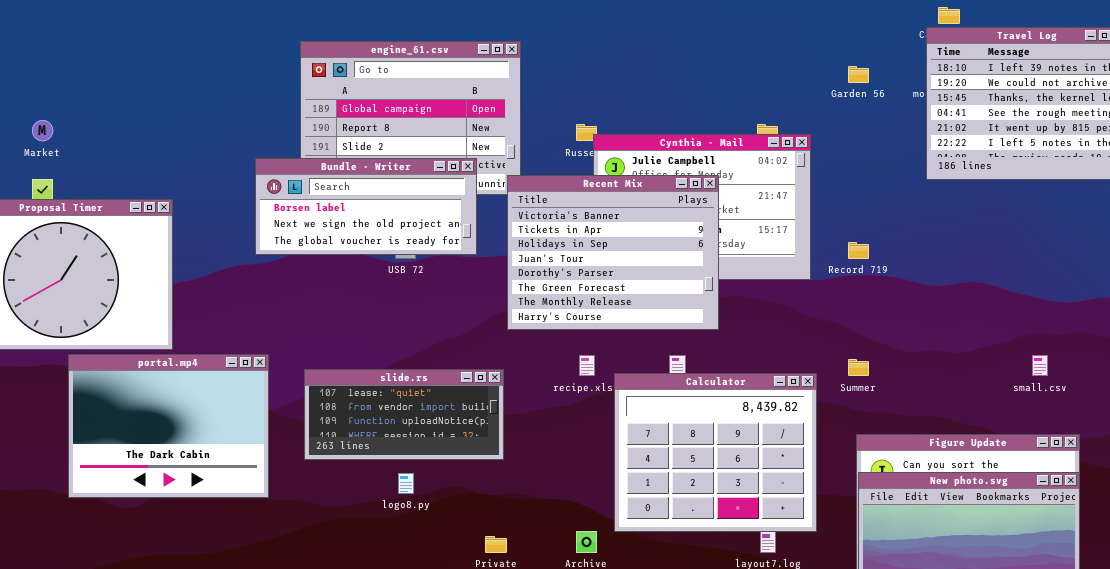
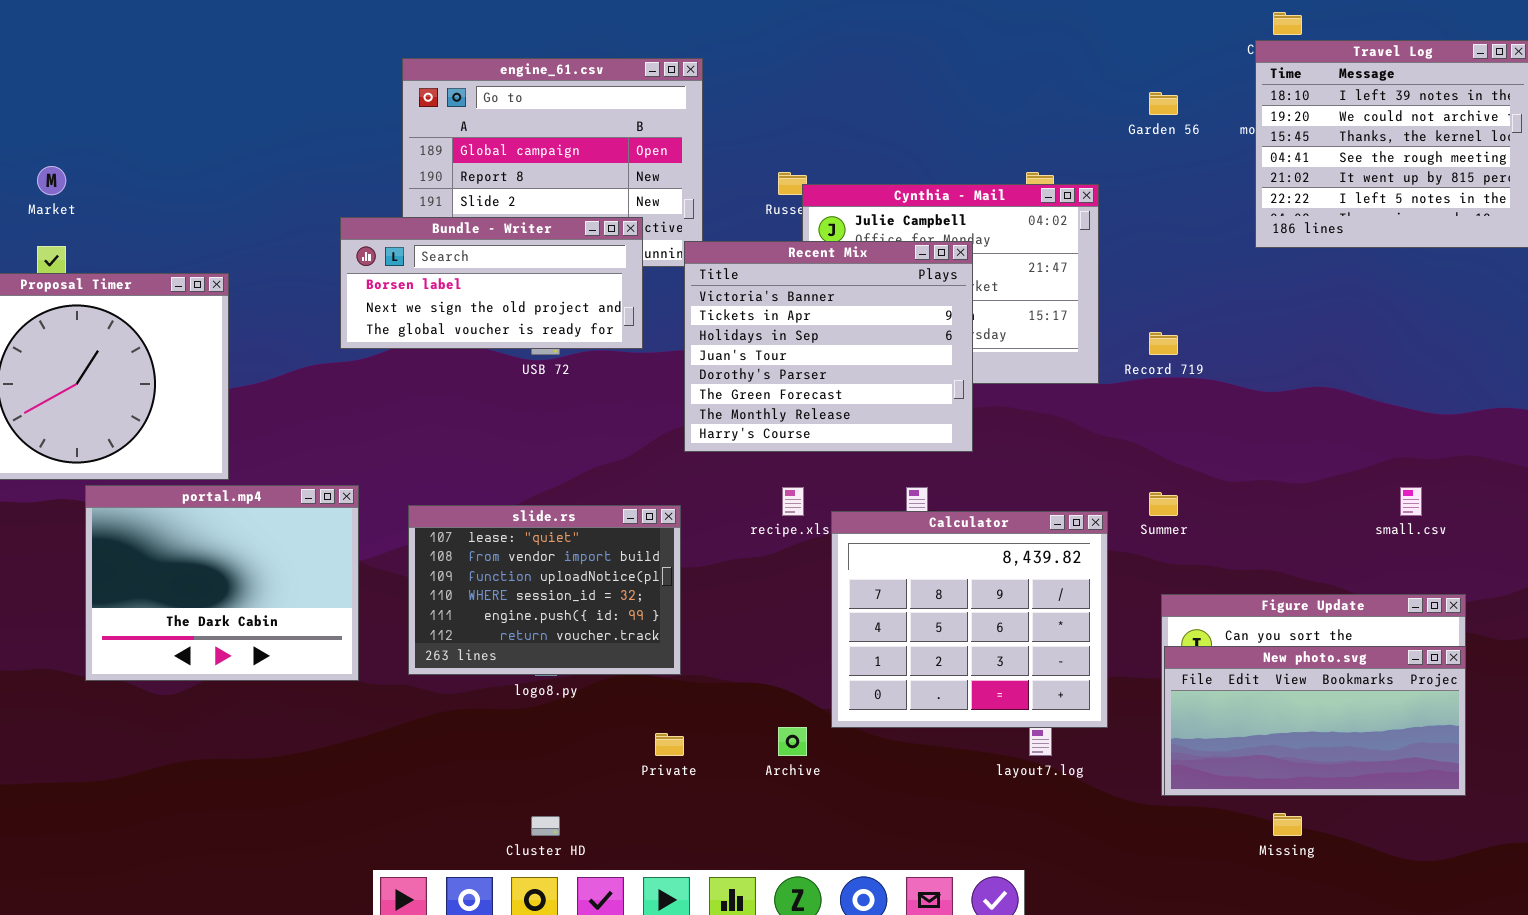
slide.rs: [304,369,504,460] -> [408,505,681,675], resized

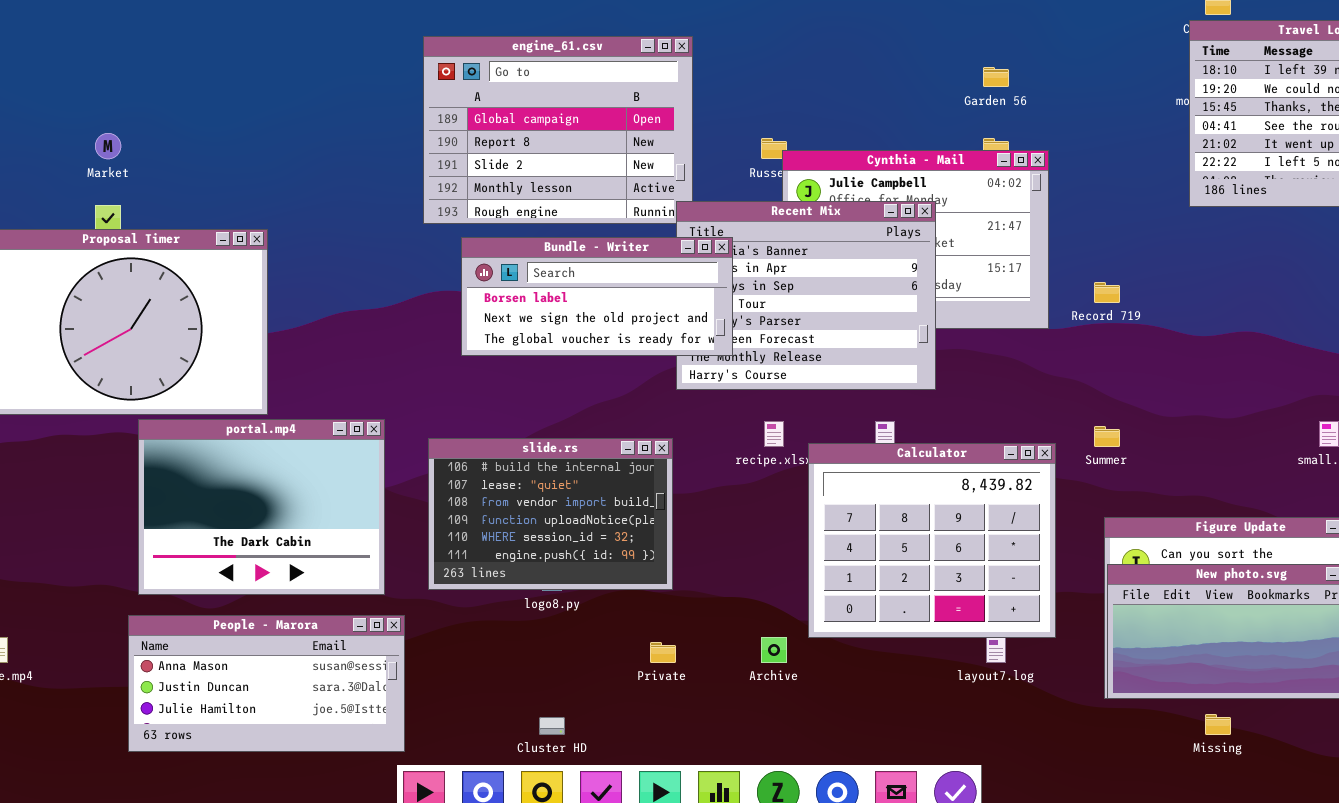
Garden 56: [1149,92,1178,115] -> [983,67,1009,87], moved
Bundle - Writer: [340,217,643,349] -> [461,237,733,356], moved
slide.rs: [408,505,681,675] -> [428,438,673,590], scrolled up 1 row
People - Marora: none -> [128,615,405,752], opened

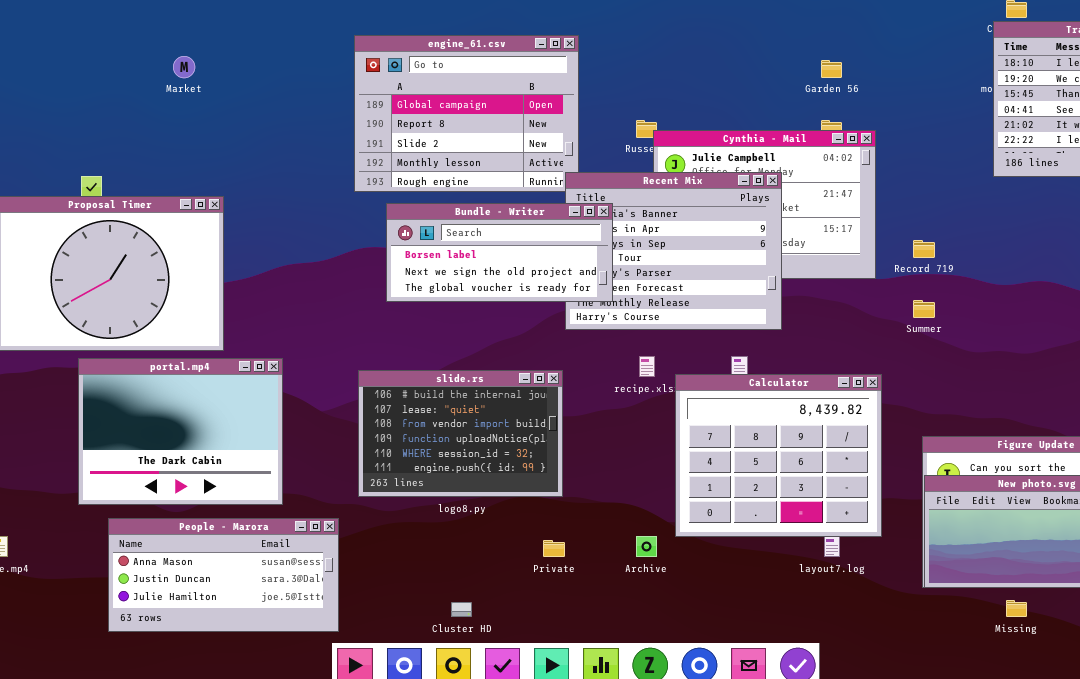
Market: [95,133,121,159] -> [173,56,195,78], moved
portal.mp4: [138,419,385,595] -> [78,358,283,505], moved
Summer: [1094,426,1120,447] -> [913,300,935,318], moved

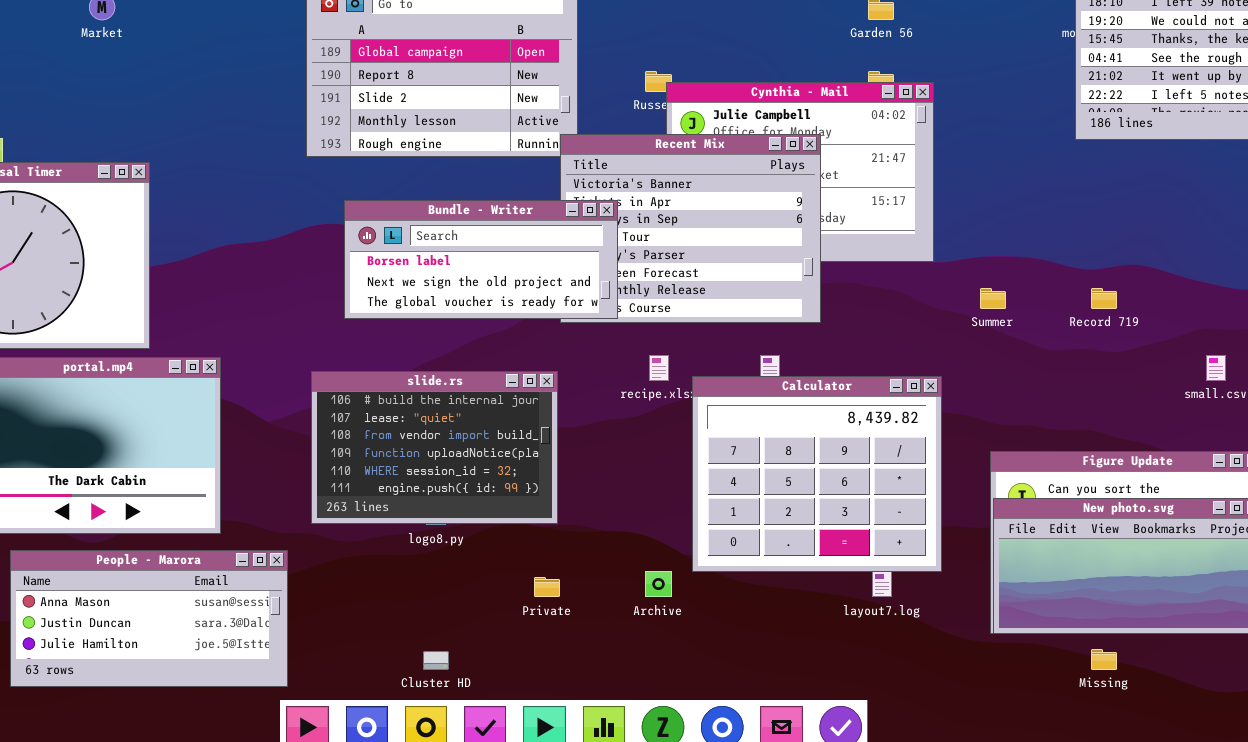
Bundle - Writer: [386,203,613,302] -> [344,200,618,319], moved
Record 719: [913,240,935,258] -> [1091,288,1117,309], moved

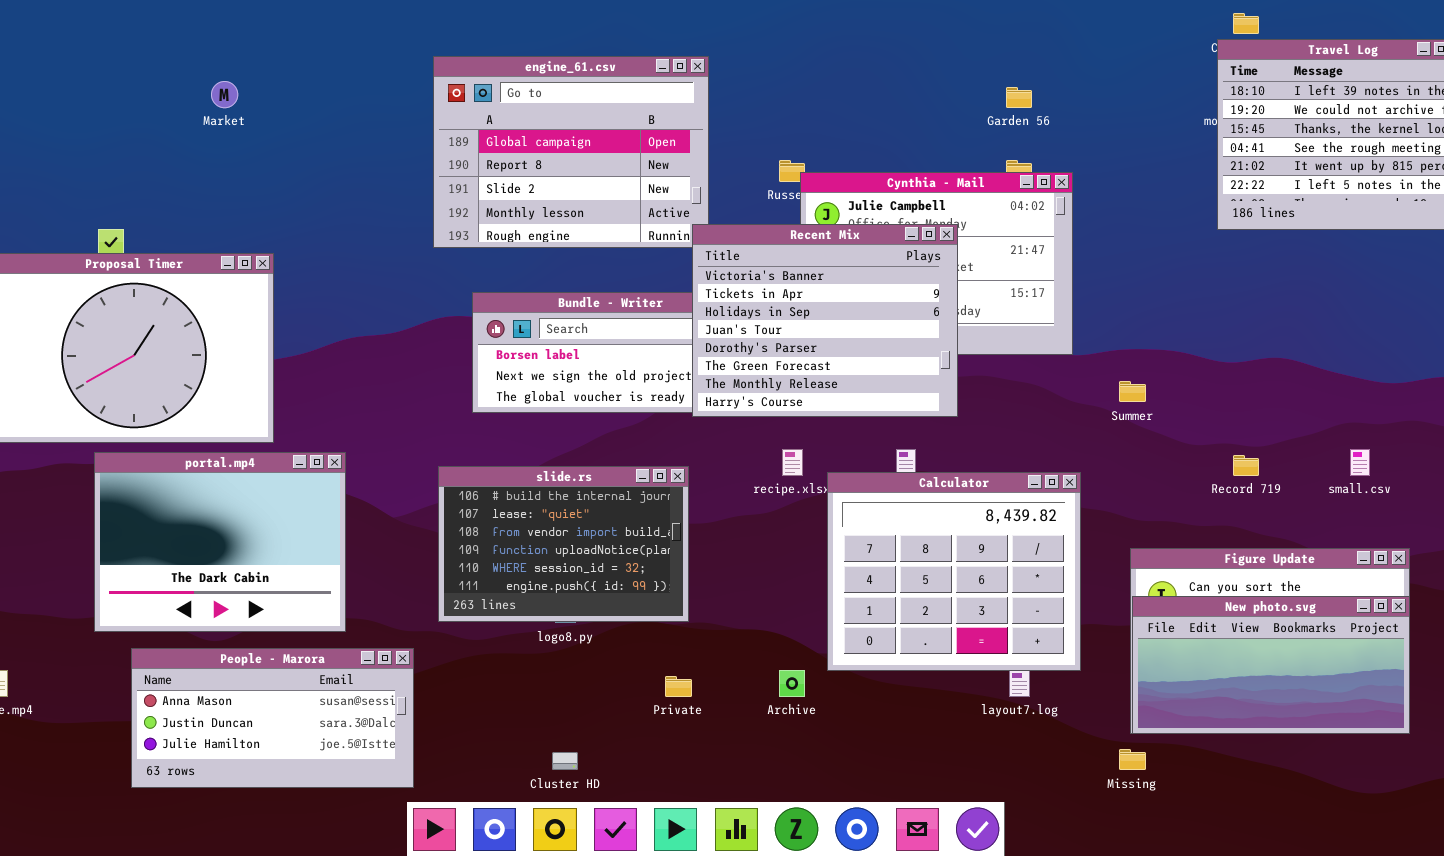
Recent Mix: [560,134,821,323] -> [692,224,958,417], raised
Record 719: [1091,288,1117,309] -> [1233,455,1259,476], moved
Missing: [1091,649,1117,670] -> [1119,749,1146,770], moved

